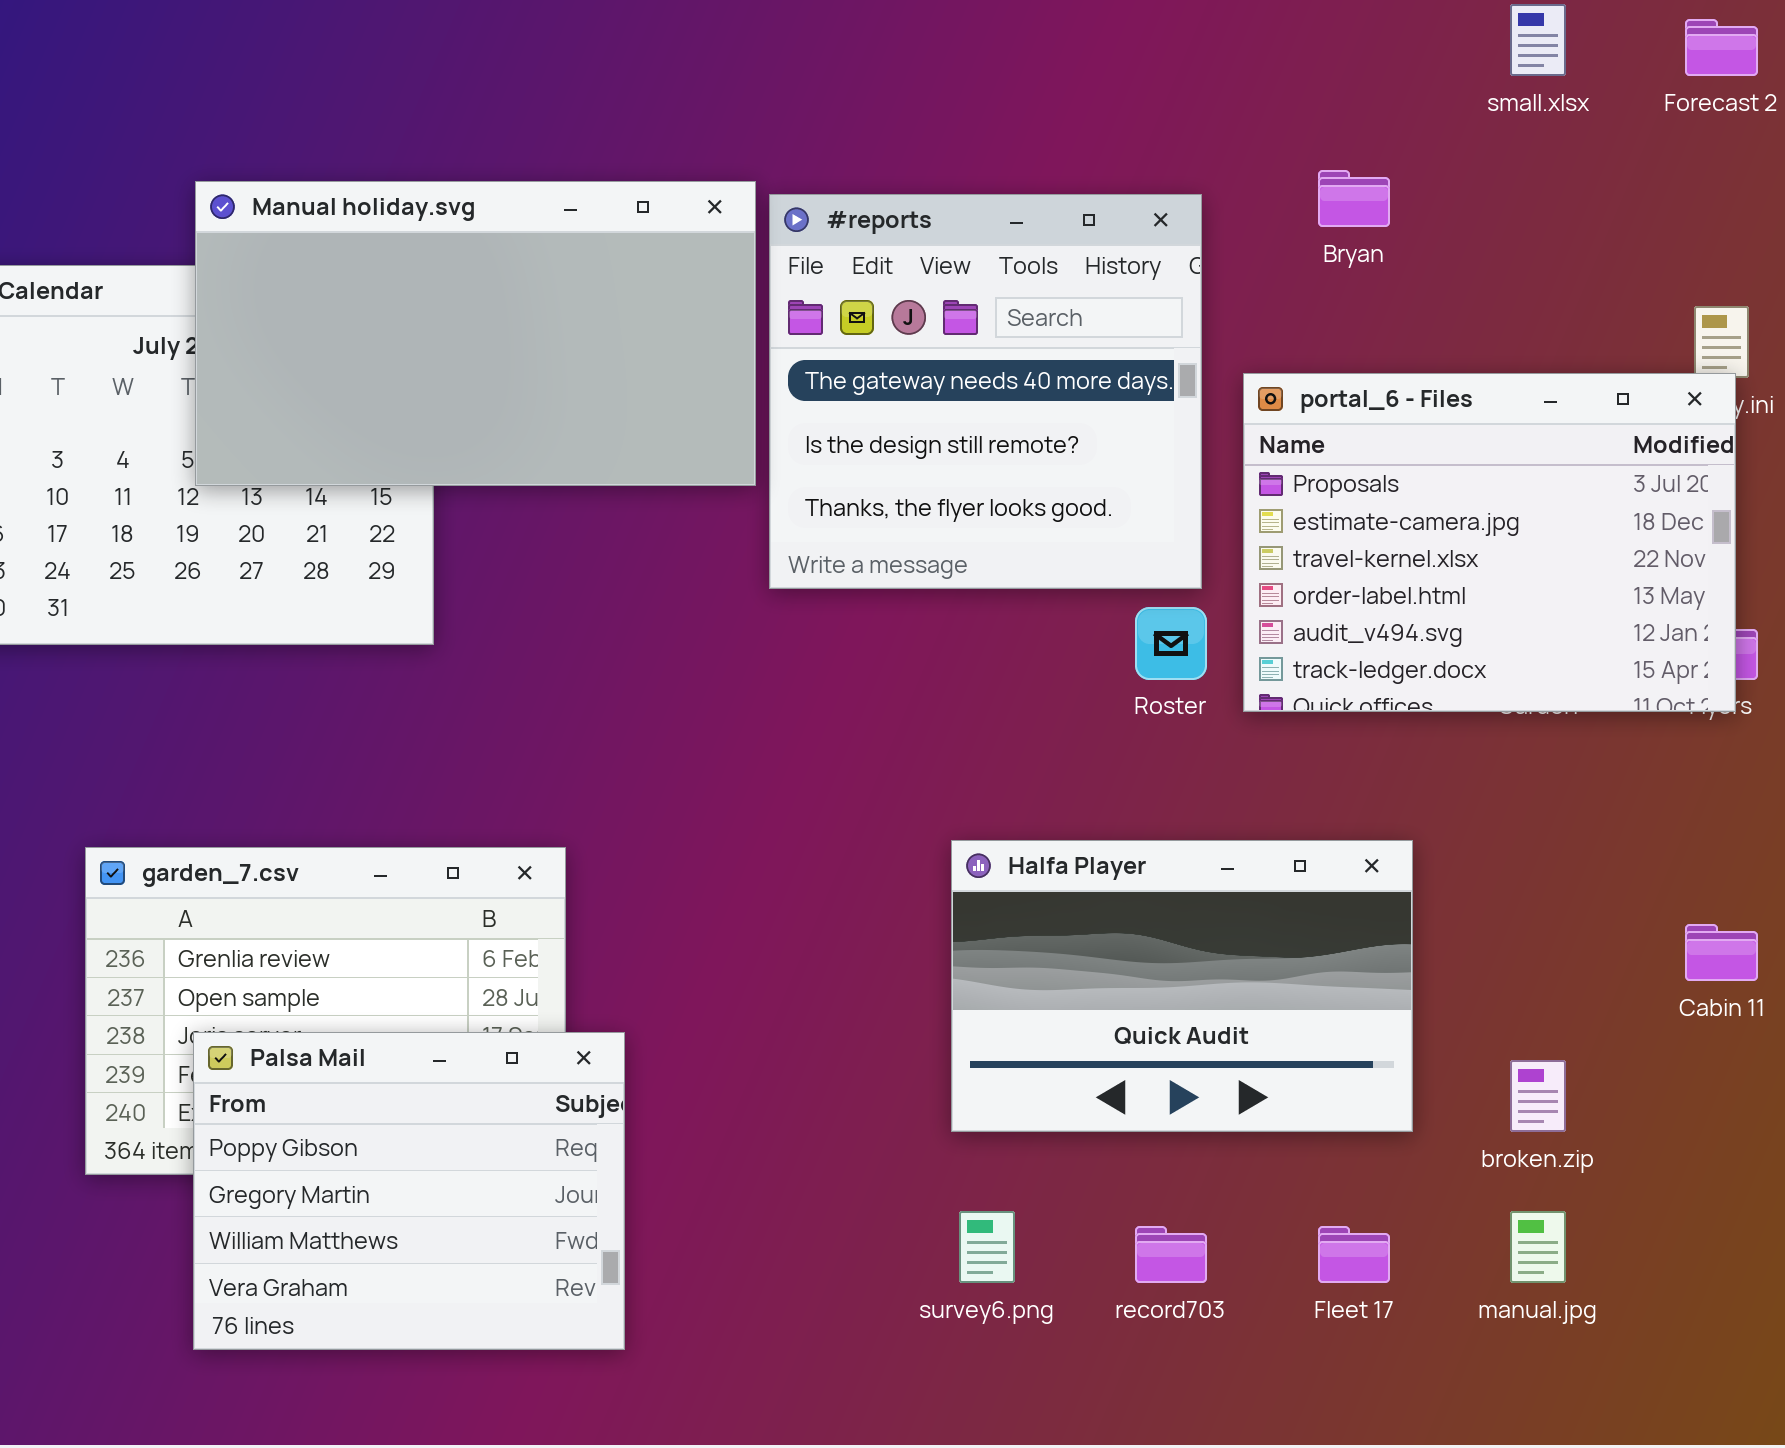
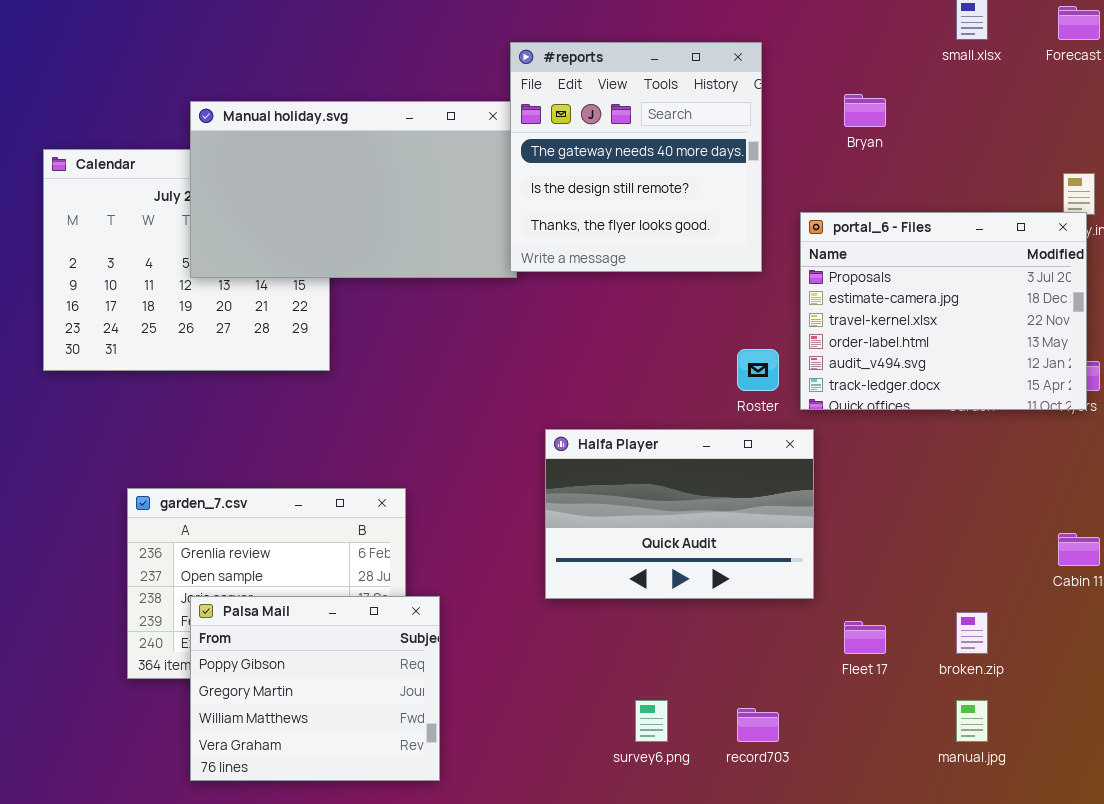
#reports: [769,194,1202,589] -> [510,42,762,272], moved
Halfa Player: [951,840,1413,1132] -> [545,429,814,599], moved
Fleet 17: [1318,1226,1390,1283] -> [844,621,886,654], moved

